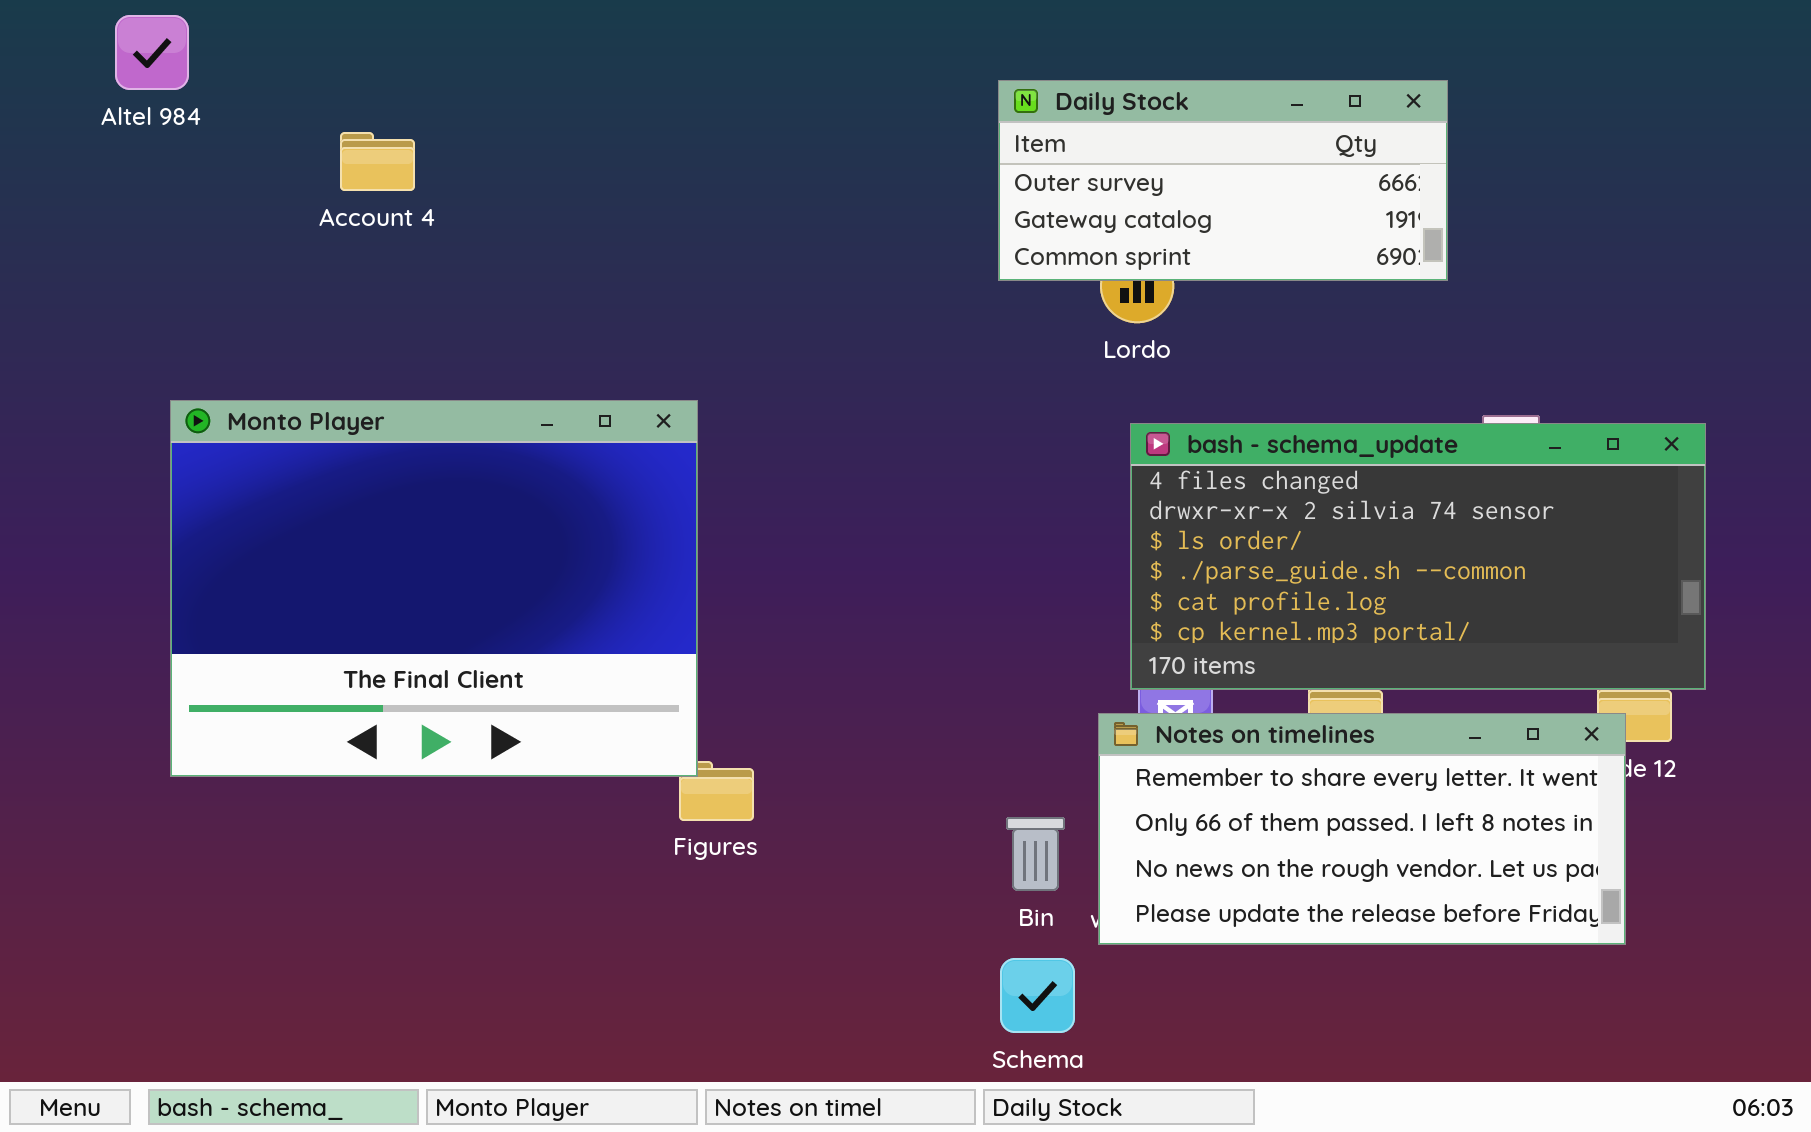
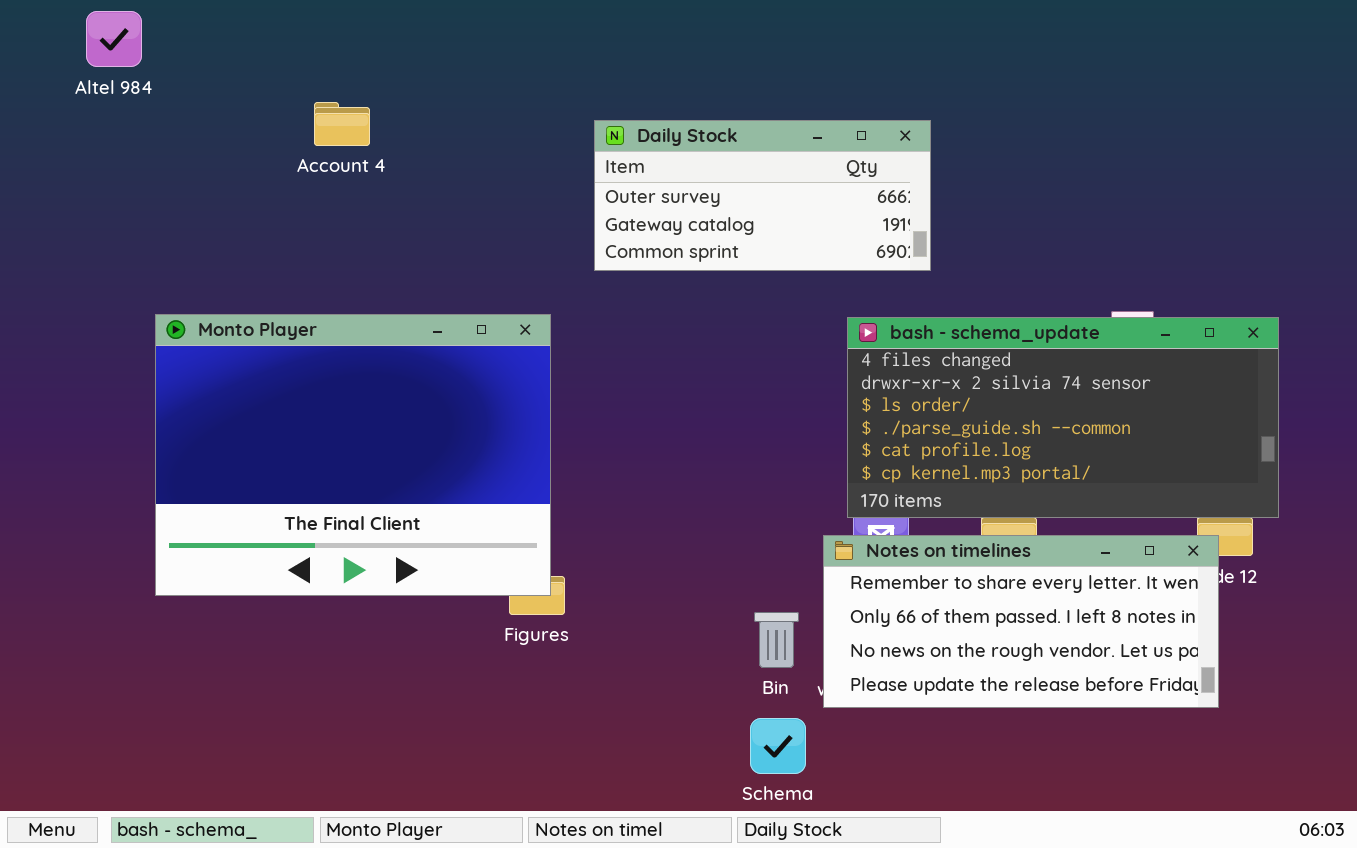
Daily Stock: [998,80,1448,281] -> [594,120,931,271], moved
Account 4: [340,132,415,191] -> [314,102,370,146], moved
Monto Player: [170,400,698,777] -> [155,314,551,596], moved

